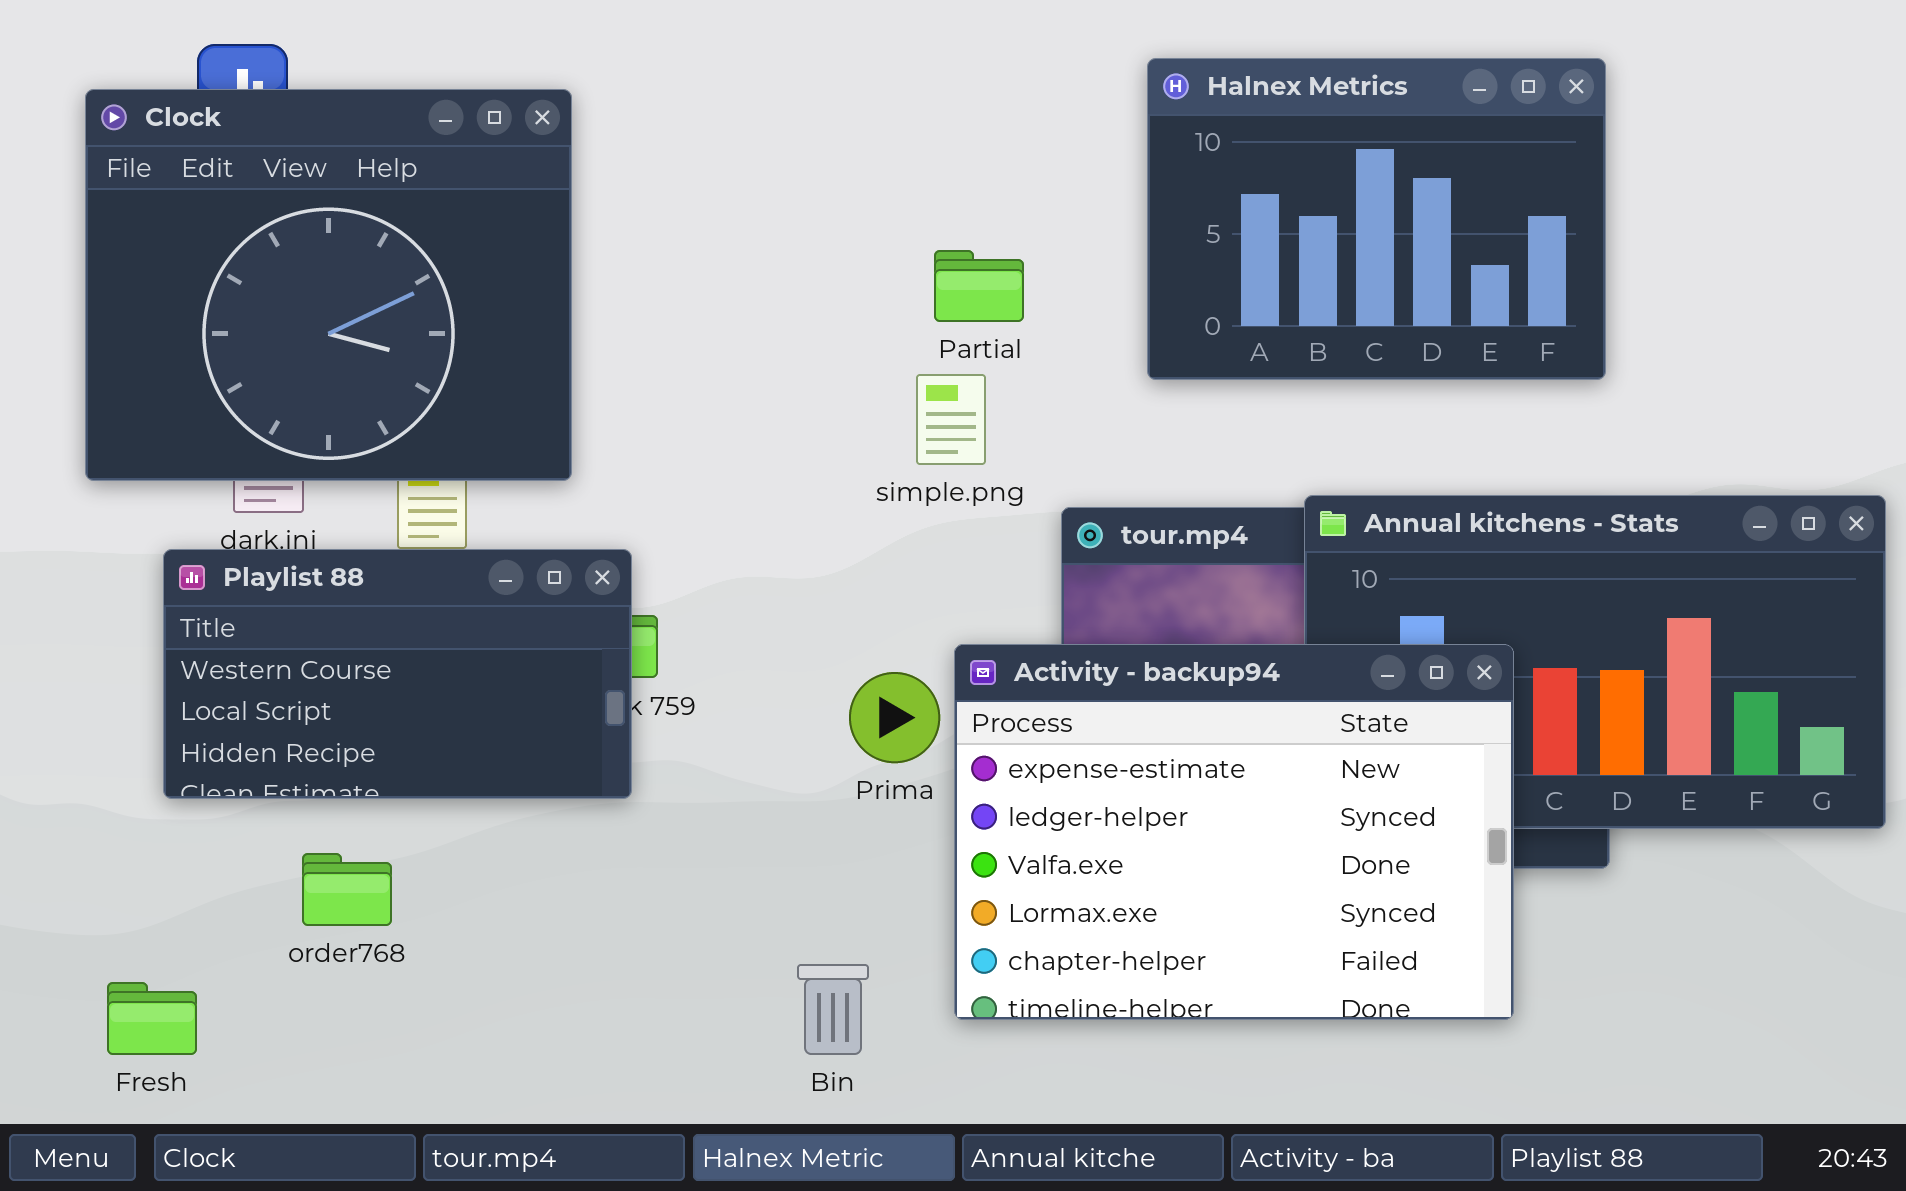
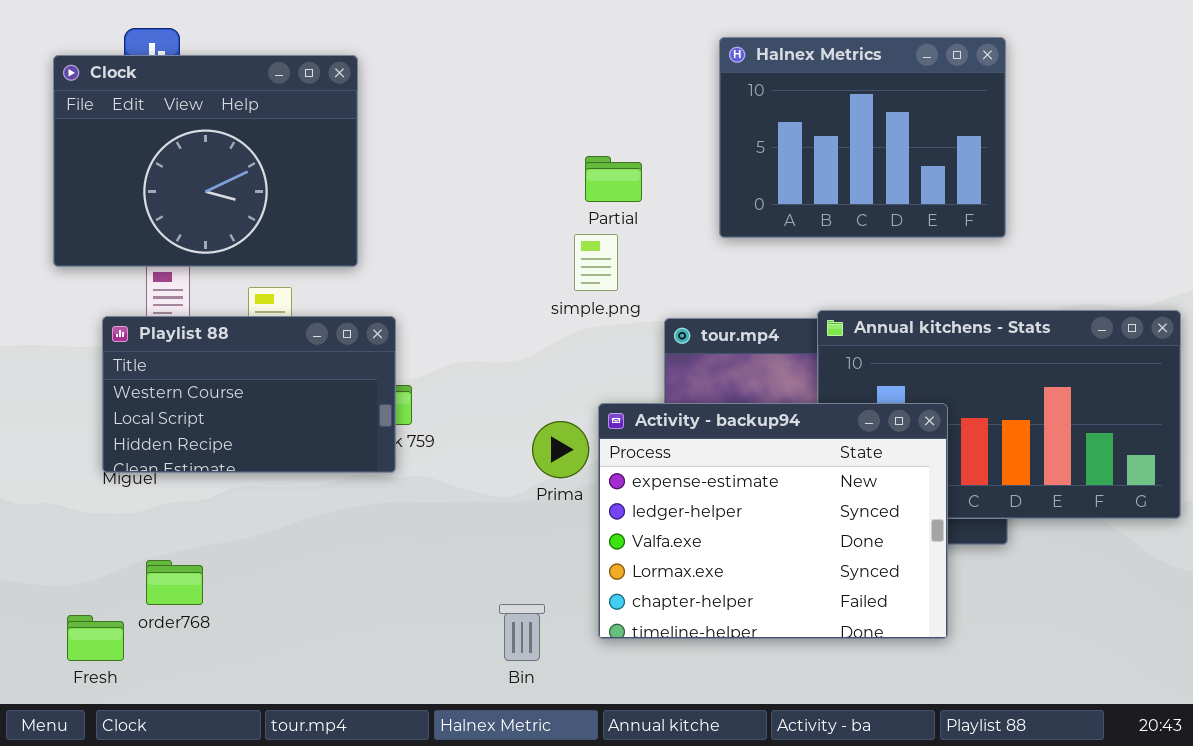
Clock: [85,89,572,481] -> [53,55,358,267], resized
Playlist 88: [163,549,632,799] -> [102,316,396,473], moved
order768: [302,853,392,926] -> [146,560,203,605], moved

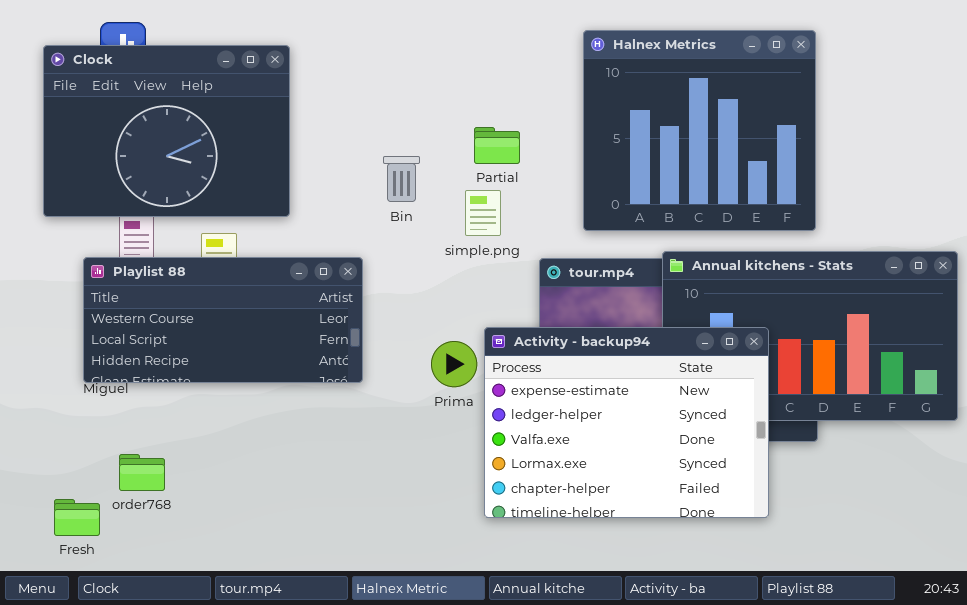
Halnex Metrics: [719,37,1006,238] -> [583,30,816,231], resized
Playlist 88: [102,316,396,473] -> [83,257,363,383], resized
Bin: [499,604,545,661] -> [383,156,420,202], moved

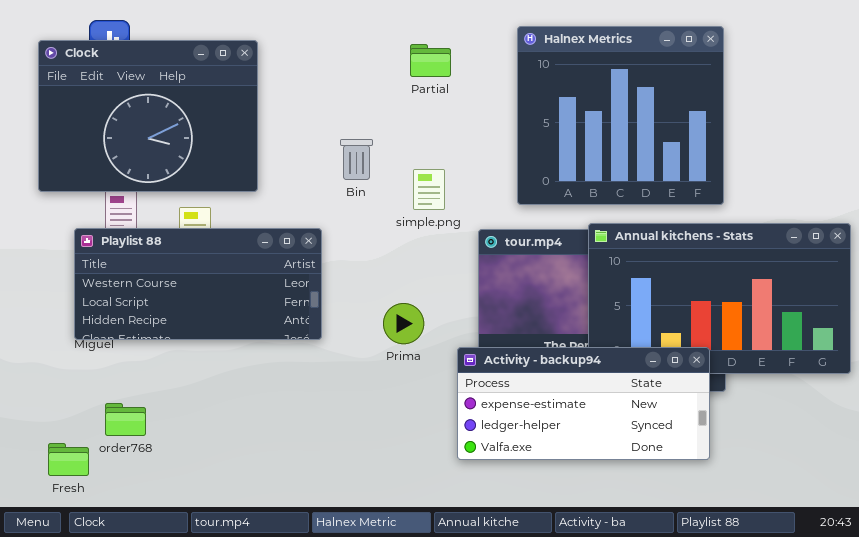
Partial: [474,127,520,164] -> [410,44,451,77], moved
Activity - backup94: [484,327,769,518] -> [457,347,710,460], moved, resized

